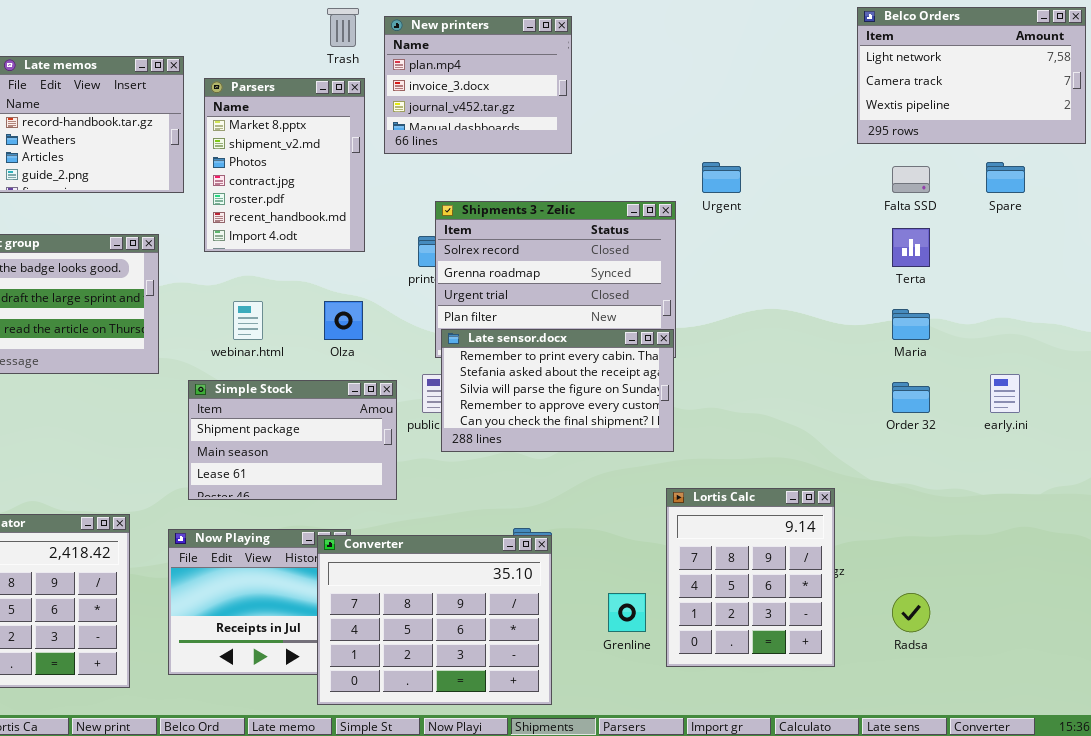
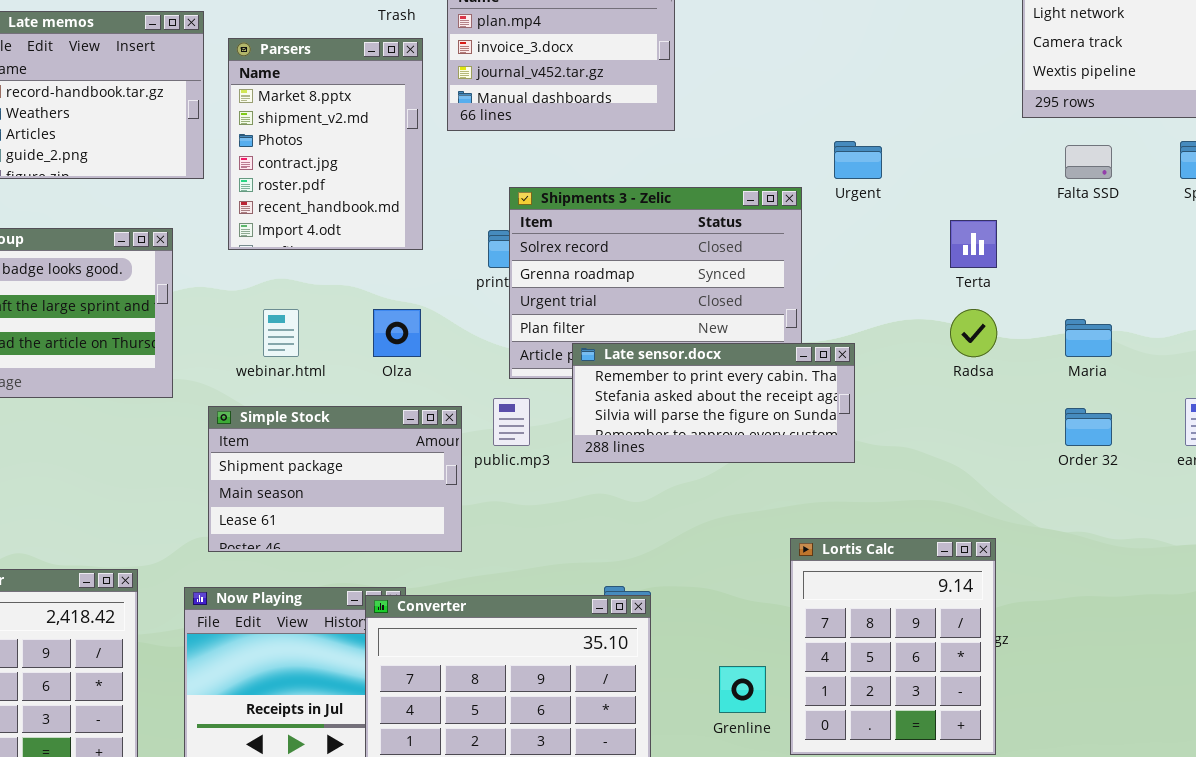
Terta: [892,228,930,267] -> [950,220,997,268], moved
Late sensor.docx: [441,329,674,452] -> [572,343,855,463], moved, resized
Radsa: [892,593,930,632] -> [950,309,997,357], moved

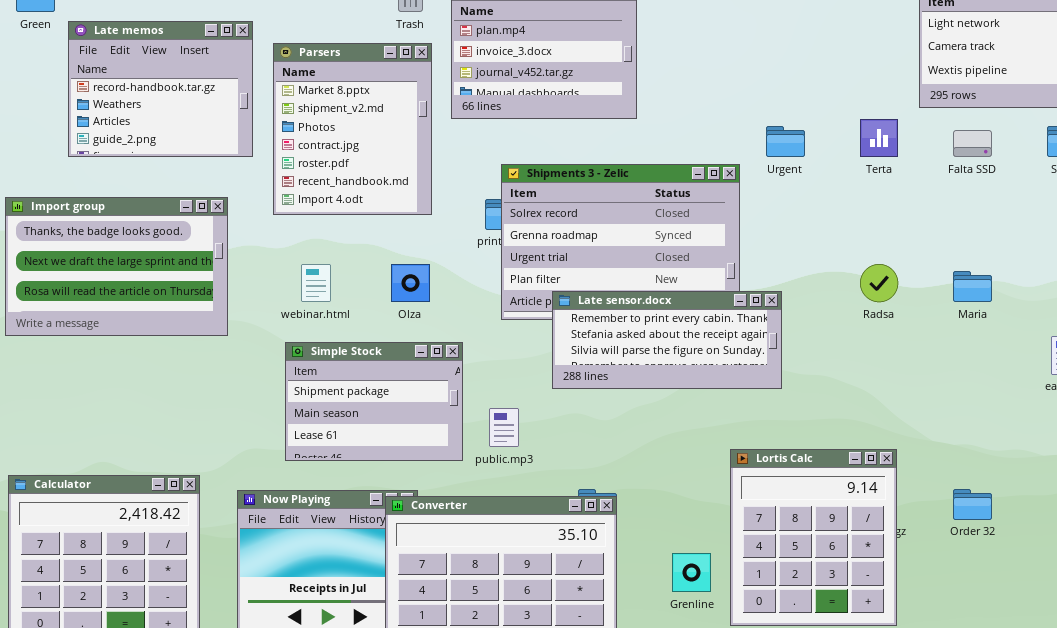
Terta: [950,220,997,268] -> [860,119,898,157], moved
public.mp3: [493,398,530,446] -> [489,408,519,447], moved
Simple Stock: [208,406,462,552] -> [285,342,463,461], resized
Order 32: [1065,408,1112,446] -> [953,489,992,520], moved

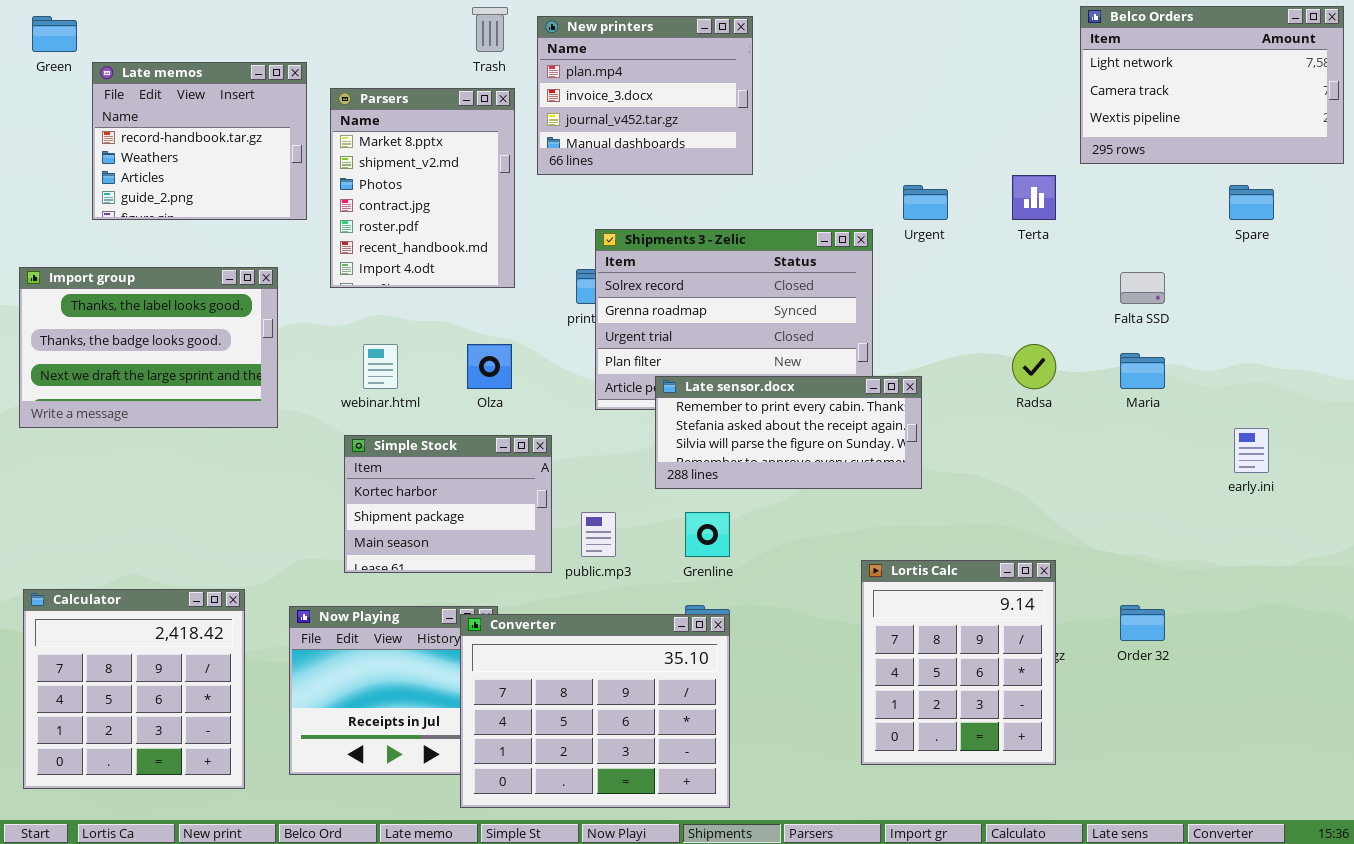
Falta SSD: [953,130,992,157] -> [1120,272,1165,304], moved
Import group: [5,197,228,336] -> [19,267,278,428], scrolled up 1 row
Simple Stock: [285,342,463,461] -> [344,435,552,573], scrolled up 1 row
Grenline: [672,553,711,592] -> [685,512,730,557], moved

